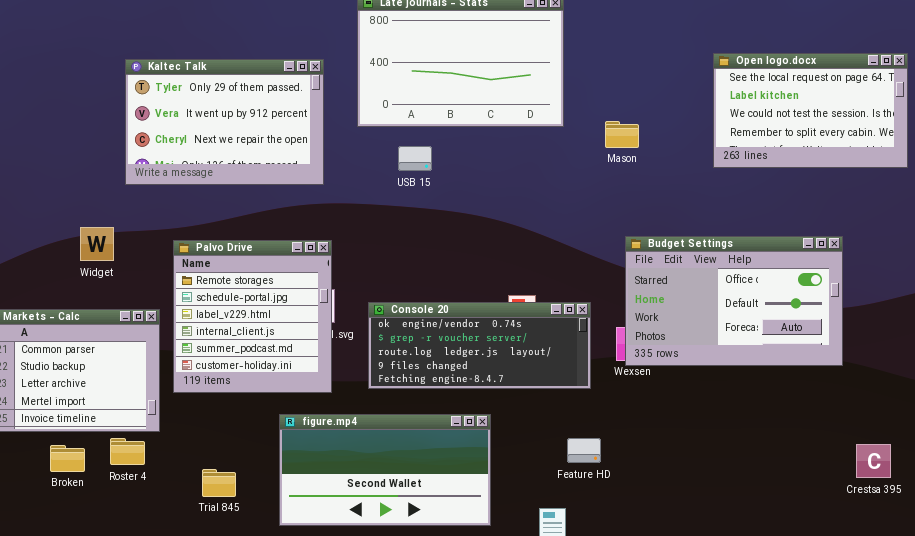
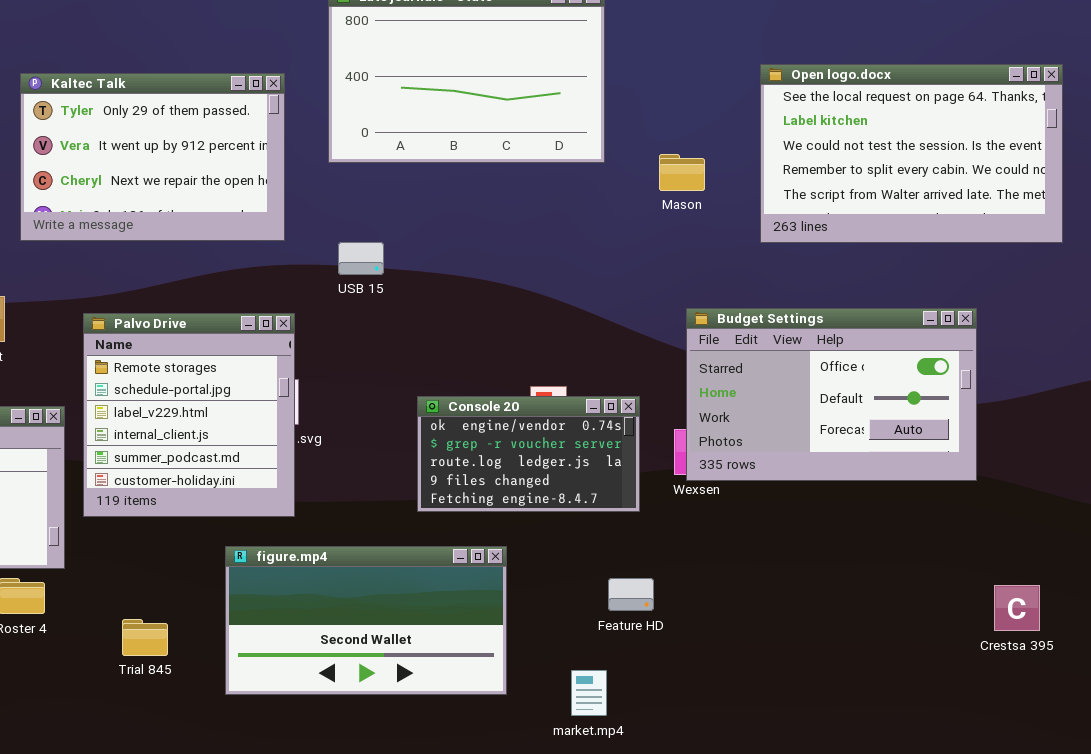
Open logo.docx: [713,53,908,168] -> [760,64,1063,243], resized
USB 15: [398,146,432,171] -> [338,242,384,275], moved
Console 20: [368,302,591,389] -> [417,396,640,512], resized

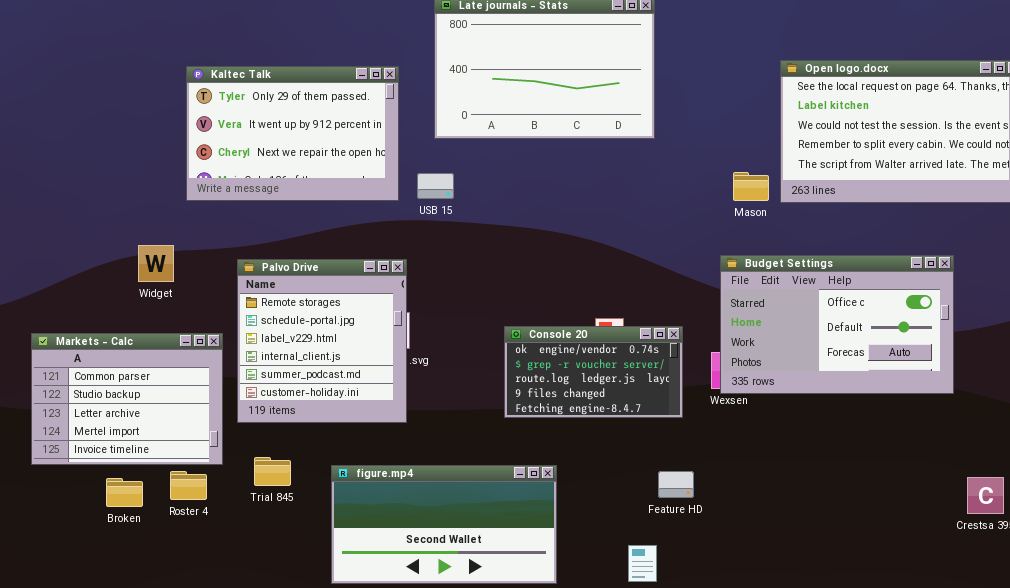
Mason: [659,154,705,191] -> [733,172,769,201], moved
USB 15: [338,242,384,275] -> [417,173,454,199], moved
figure.mp4: [225,546,507,695] -> [331,465,557,584], moved
Trial 845: [122,619,168,656] -> [254,457,291,486], moved

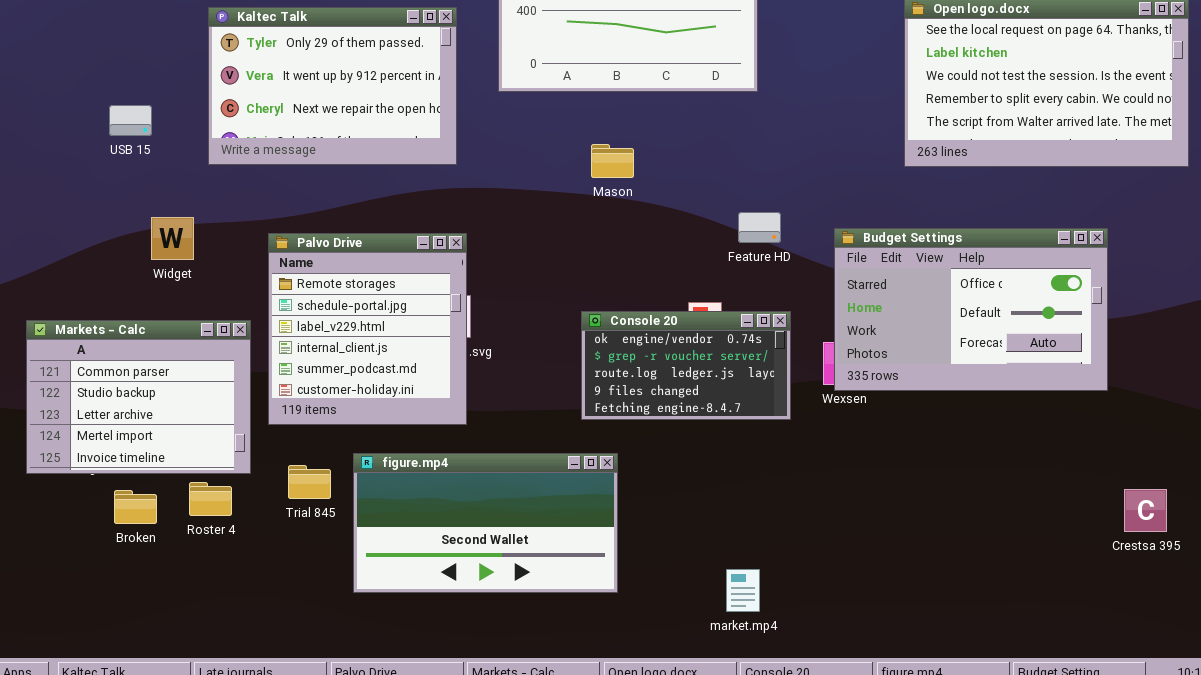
Mason: [733,172,769,201] -> [591,144,634,178], moved
USB 15: [417,173,454,199] -> [109,105,152,136], moved
figure.mp4: [331,465,557,584] -> [353,453,618,593], moved
Feature HD: [658,471,694,498] -> [738,212,781,243], moved

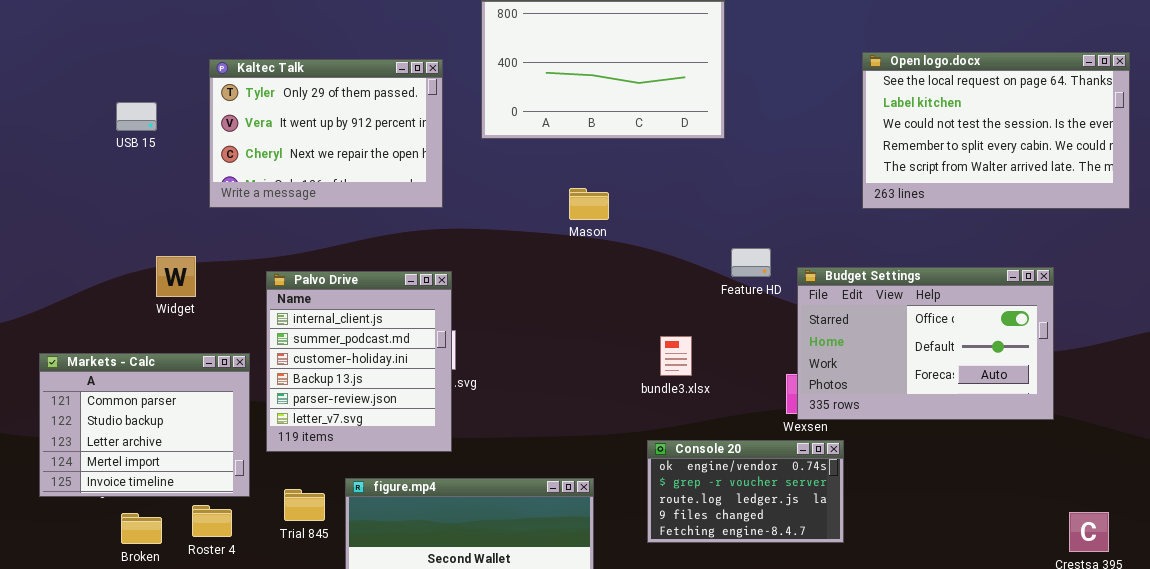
USB 15: [109,105,152,136] -> [116,102,157,131], moved
Feature HD: [738,212,781,243] -> [731,248,771,277], moved
Palvo Drive: [268,233,467,425] -> [266,271,452,452], scrolled down 3 rows
Console 20: [581,311,791,420] -> [647,440,844,543], moved

